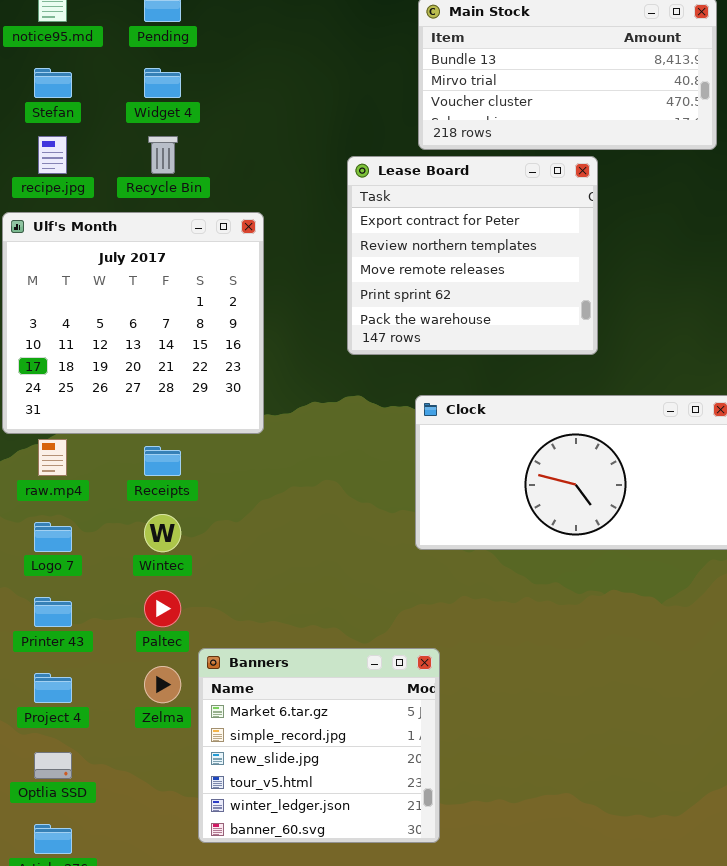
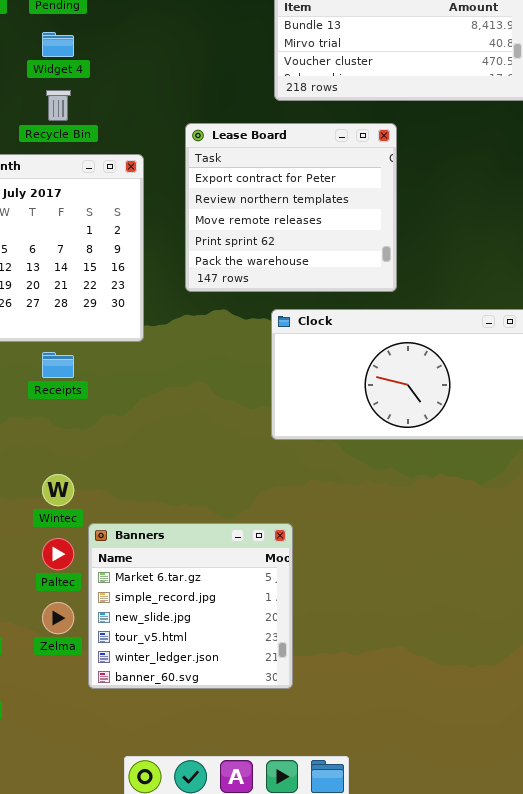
Lease Board: [347,156,598,355] -> [185,123,397,292], moved
Wintec: [144,514,181,552] -> [42,474,74,506], moved
Paltec: [144,590,181,627] -> [42,538,74,570], moved
Zelma: [144,666,181,703] -> [42,602,74,634], moved

